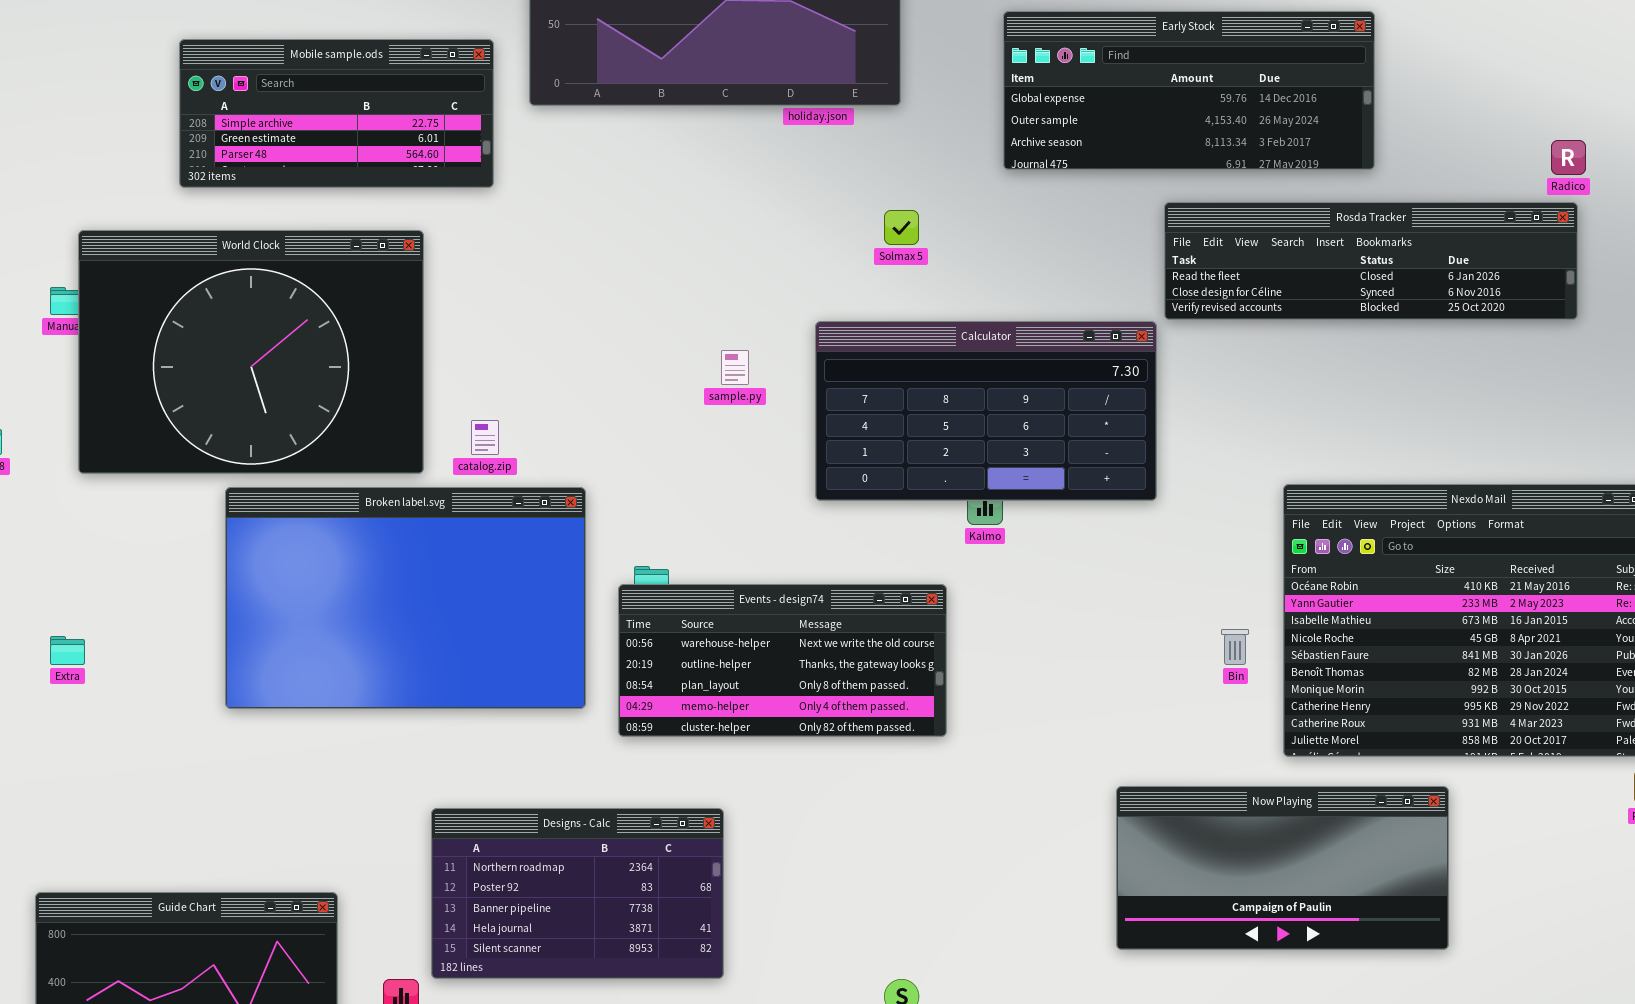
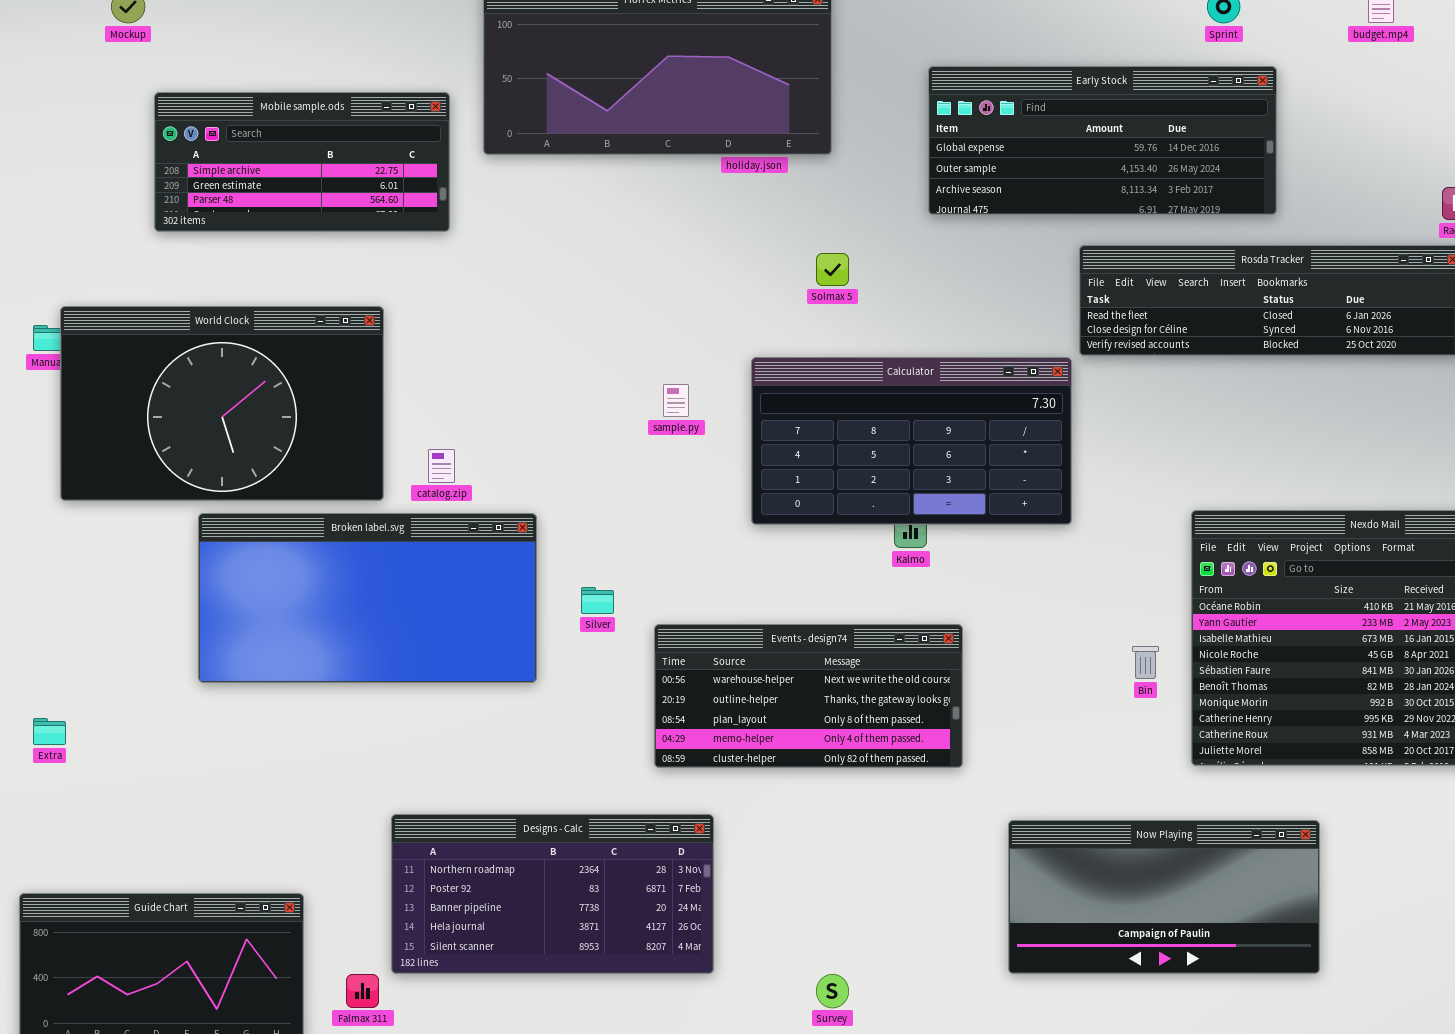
World Clock: [78,230,424,474] -> [60,306,384,501], resized
Broken label.svg: [225,487,586,709] -> [198,513,537,683], resized
Events - design74: [618,584,947,737] -> [654,624,963,768], moved
Extra: [50,636,85,665] -> [33,718,66,745], moved
Now Playing: [1116,786,1449,950] -> [1008,820,1320,974], moved
Designs - Calc: [431,808,724,979] -> [391,814,714,974], resized

